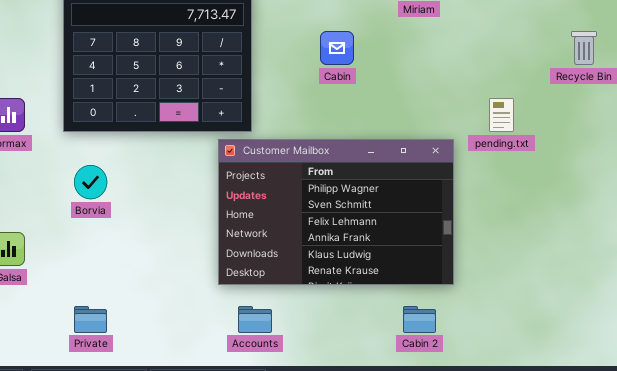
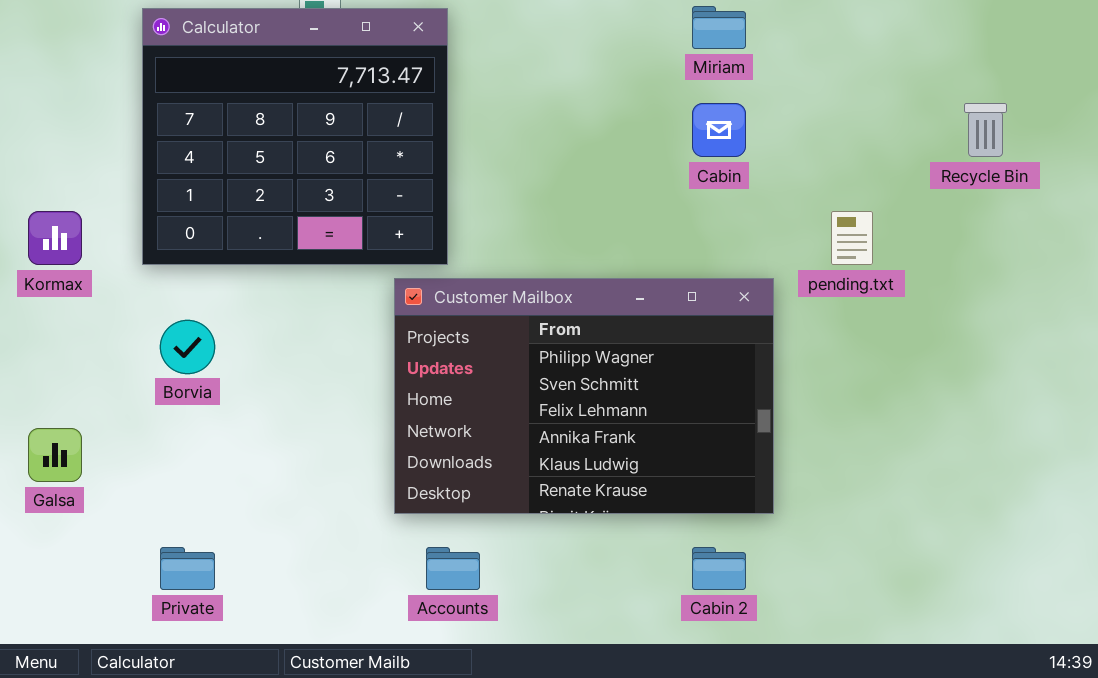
Cabin: [320,31,354,65] -> [692,103,746,157], moved

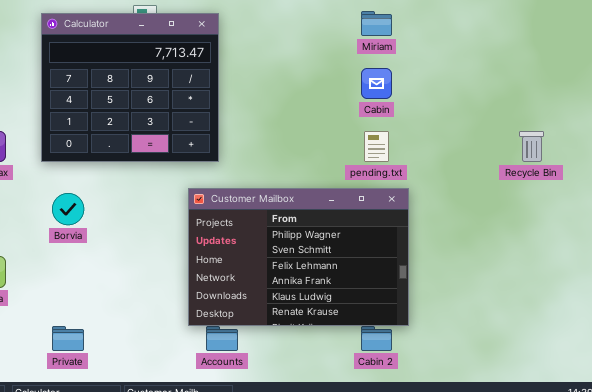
Recycle Bin: [964,103,1007,157] -> [519,131,544,162], moved
pending.txt: [831,211,873,265] -> [364,131,389,162], moved
Customer Mailbox: [394,278,774,514] -> [188,188,409,326], moved

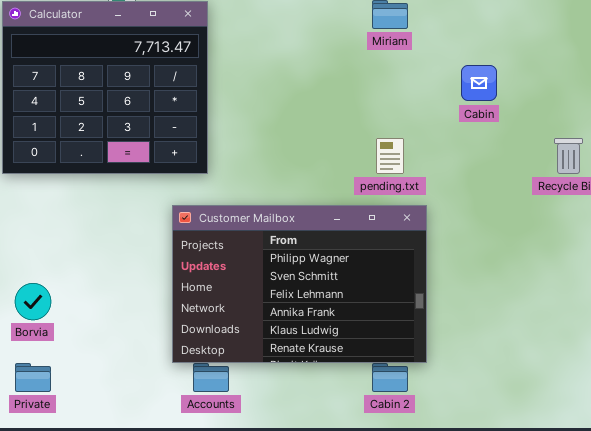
Cabin: [361,68,392,99] -> [461,65,497,101], moved
Borvia: [52,193,84,225] -> [15,283,51,320], moved

